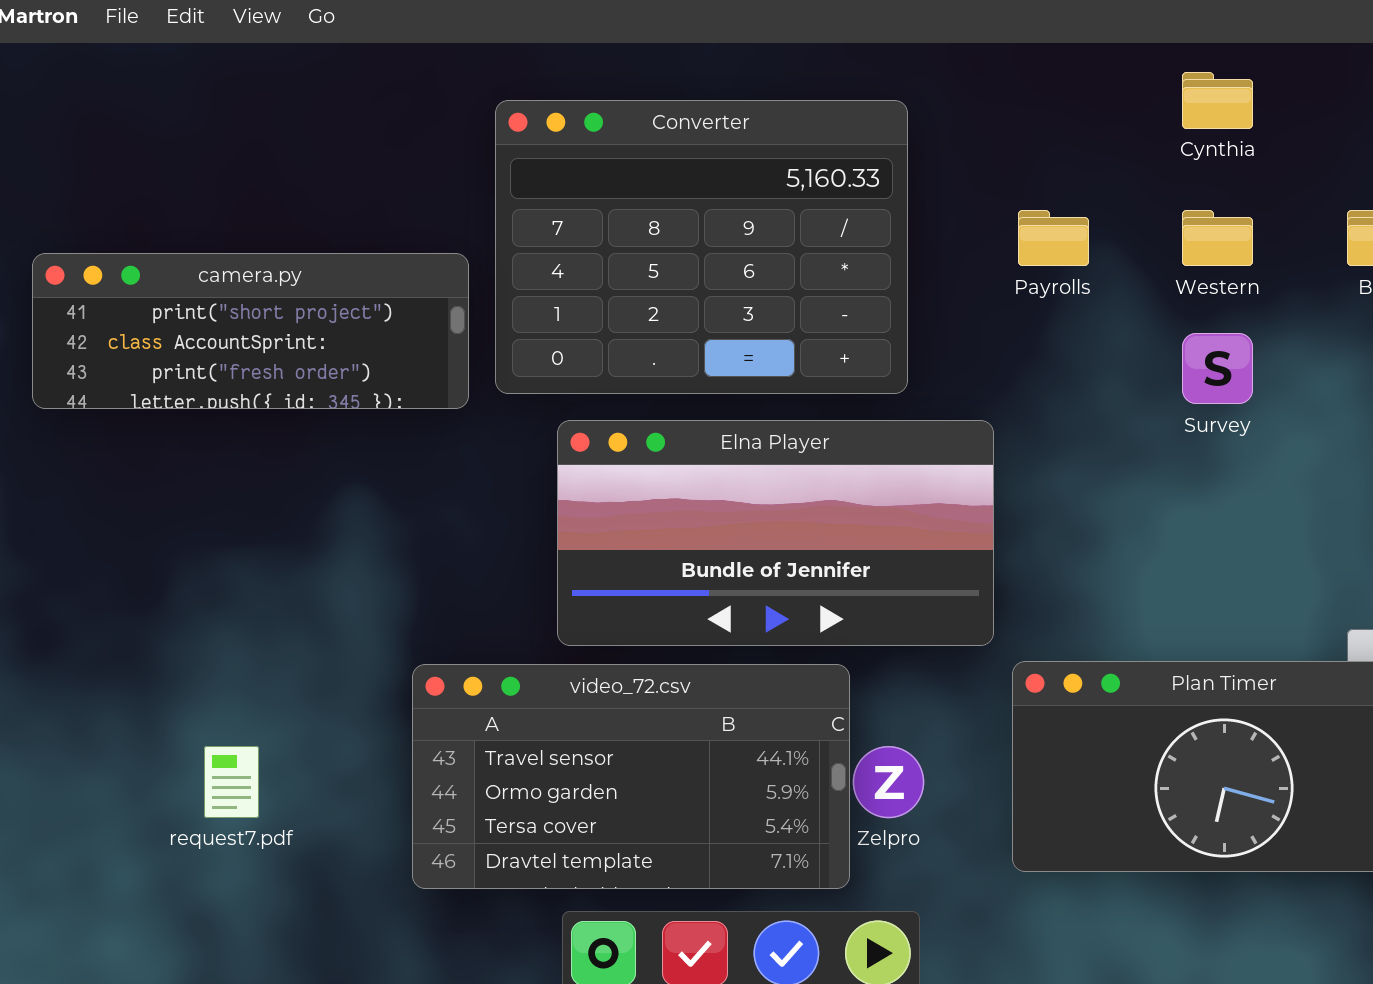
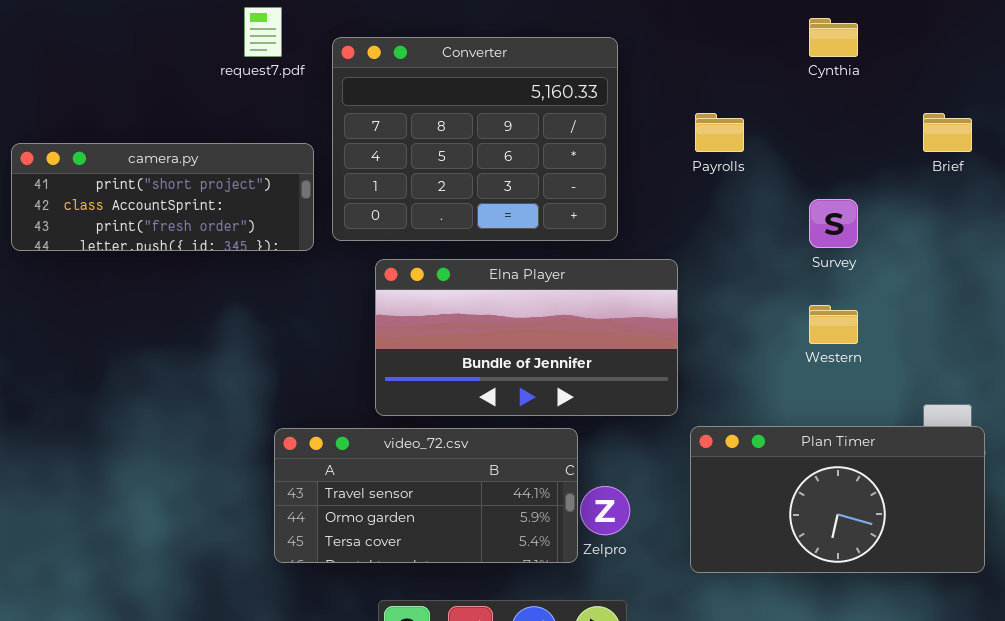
Western: [1182,210,1253,266] -> [809,305,858,344], moved
video_72.csv: [412,664,850,889] -> [274,428,578,563], resized
request7.pdf: [204,746,259,818] -> [244,7,282,57], moved

